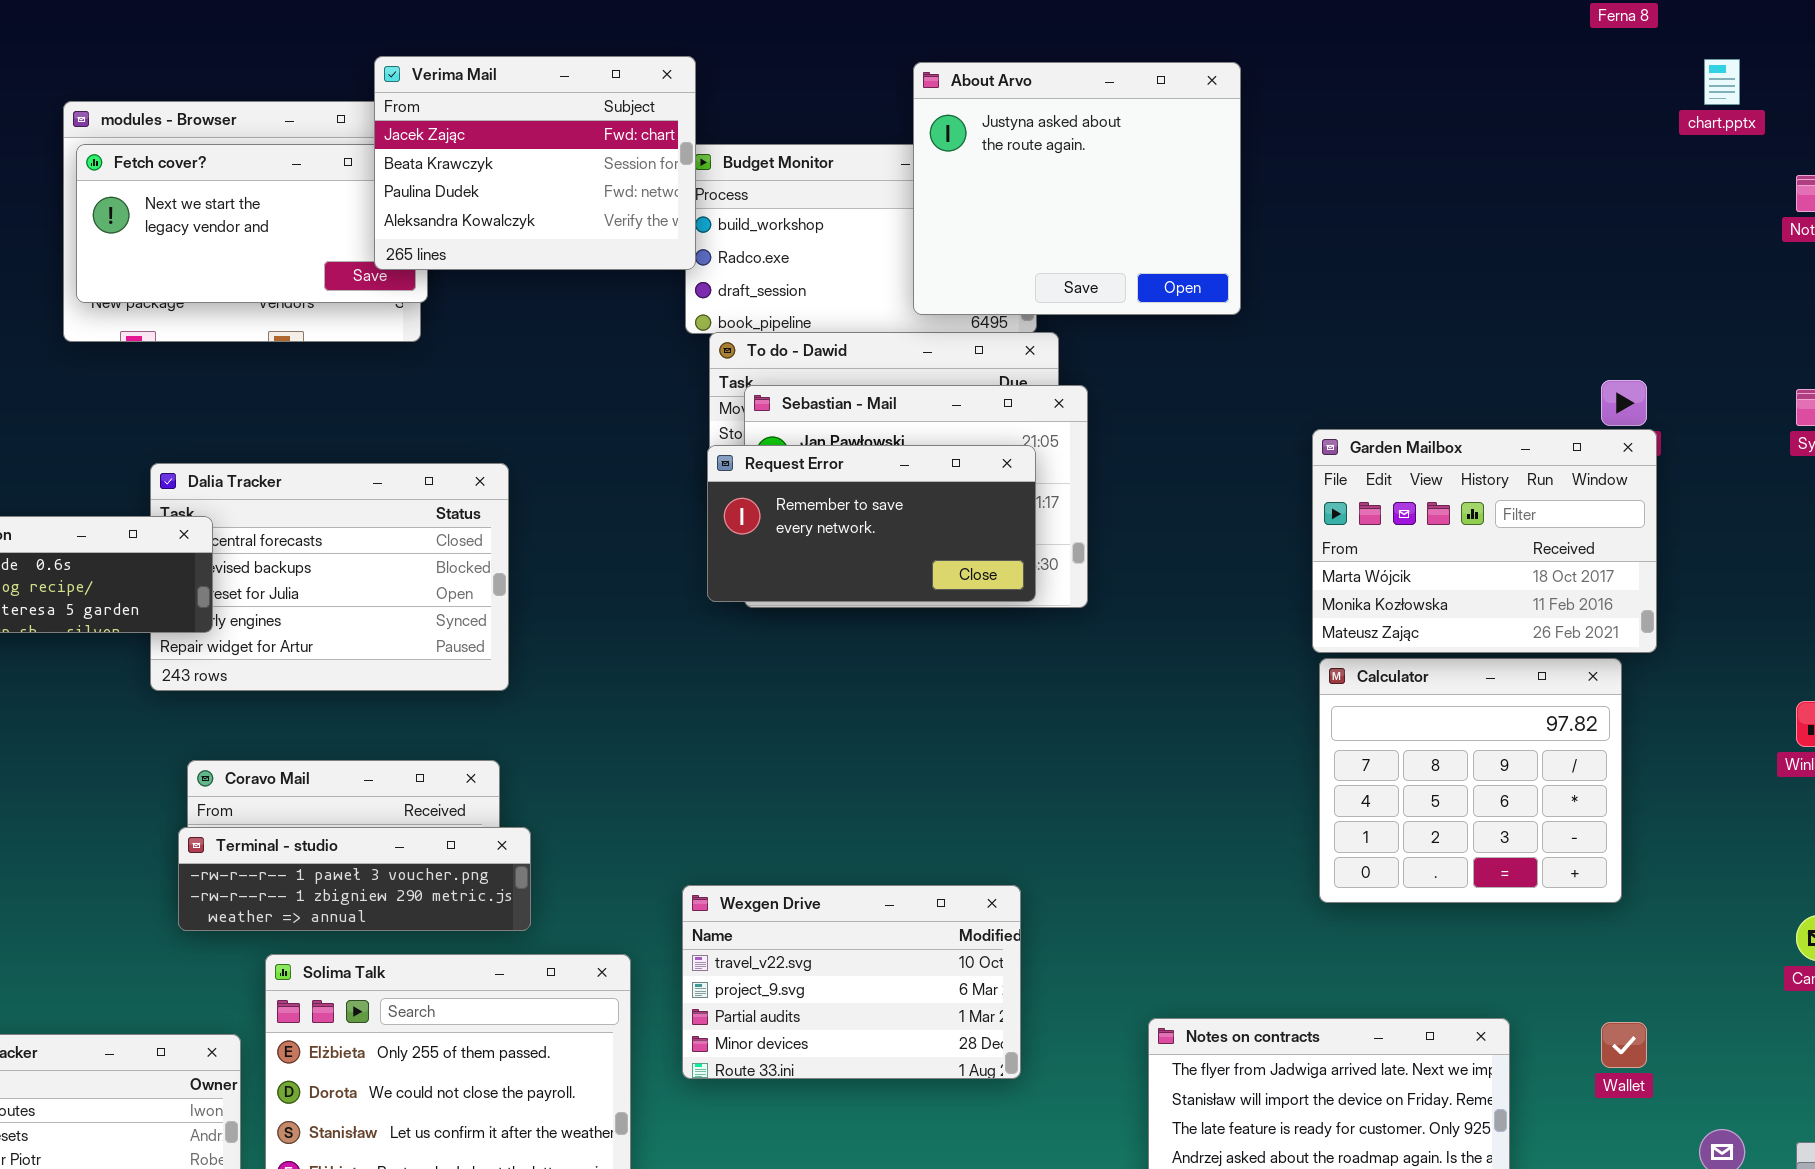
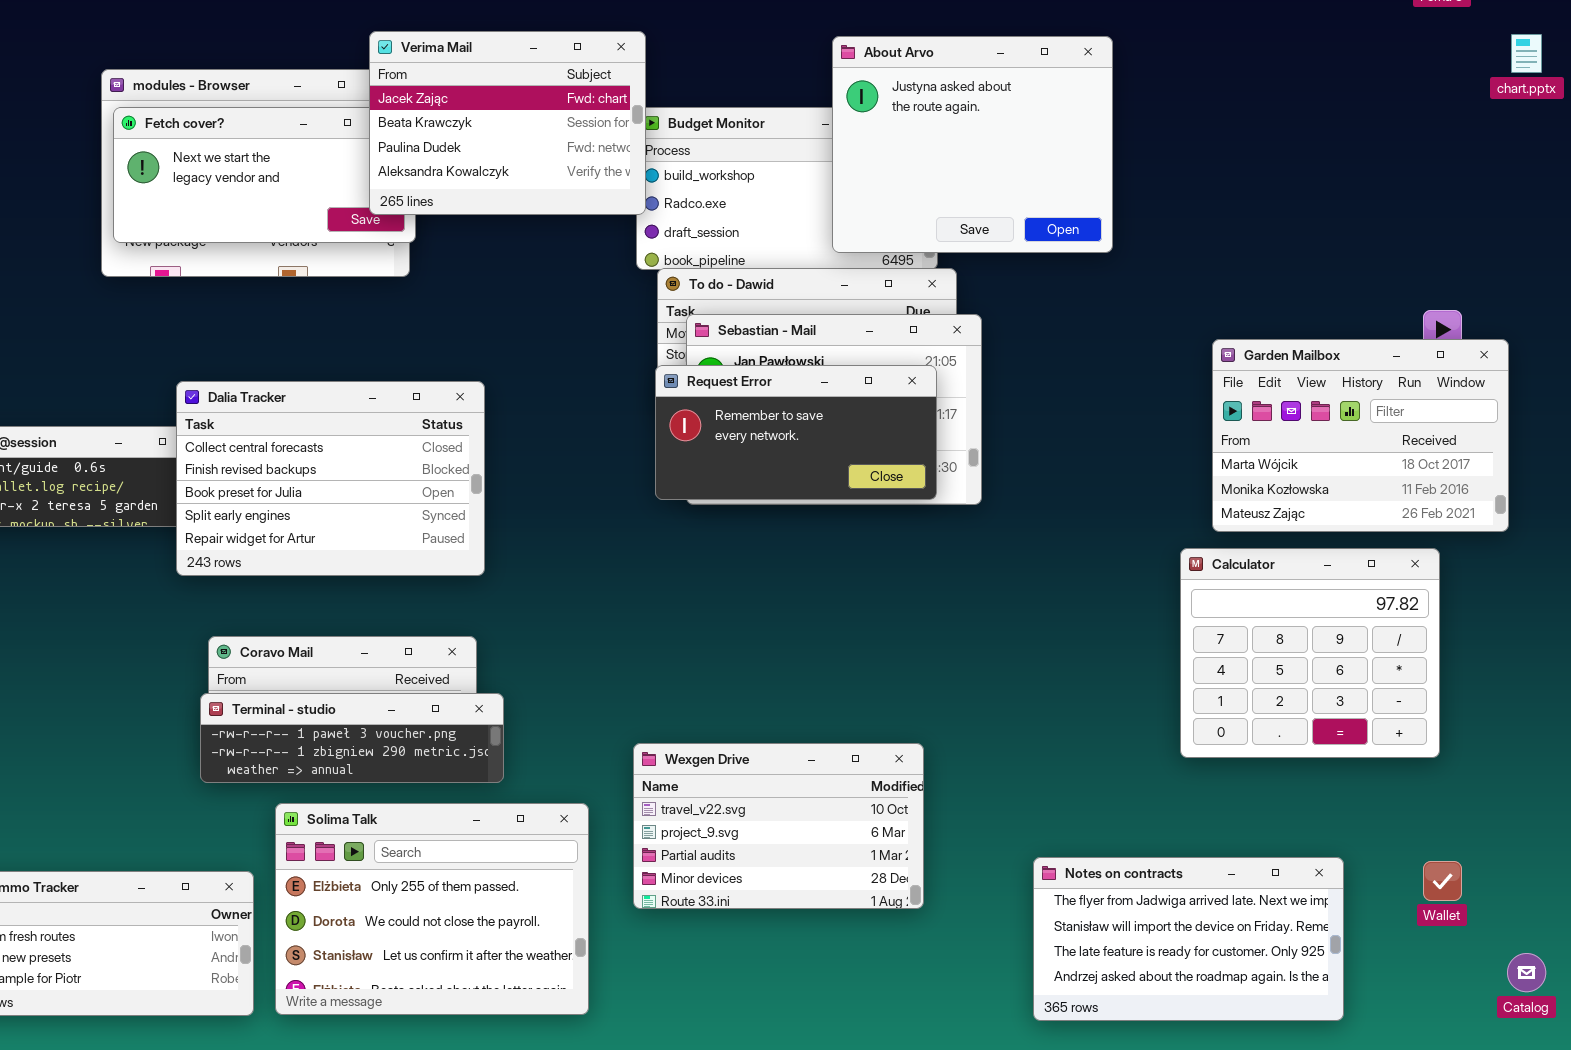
Garden Mailbox: [1312,429,1657,653] -> [1212,339,1509,532], moved
Dalia Tracker: [150,463,509,691] -> [176,381,485,576], raised

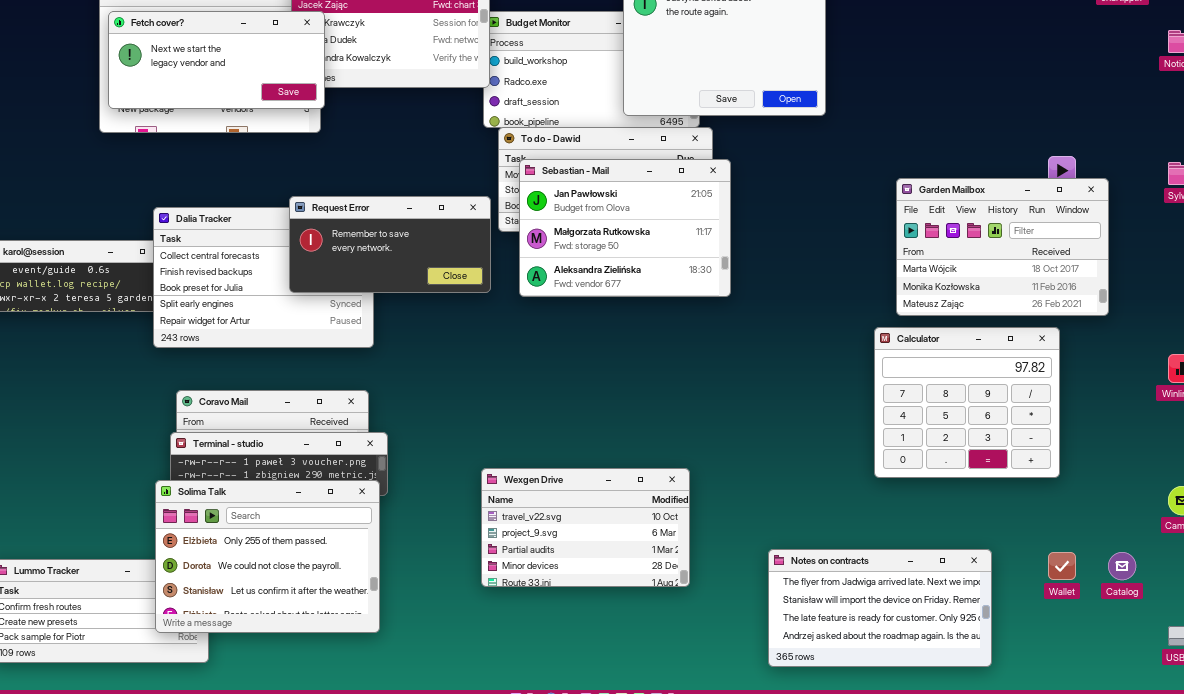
Fetch cover?: [113,107,416,243] -> [108,11,325,109], raised
Request Error: [655,365,937,500] -> [289,196,491,293], moved
Solima Talk: [275,803,589,1015] -> [155,480,380,633], moved
Catalog: [1507,953,1546,992] -> [1108,552,1136,580], moved

